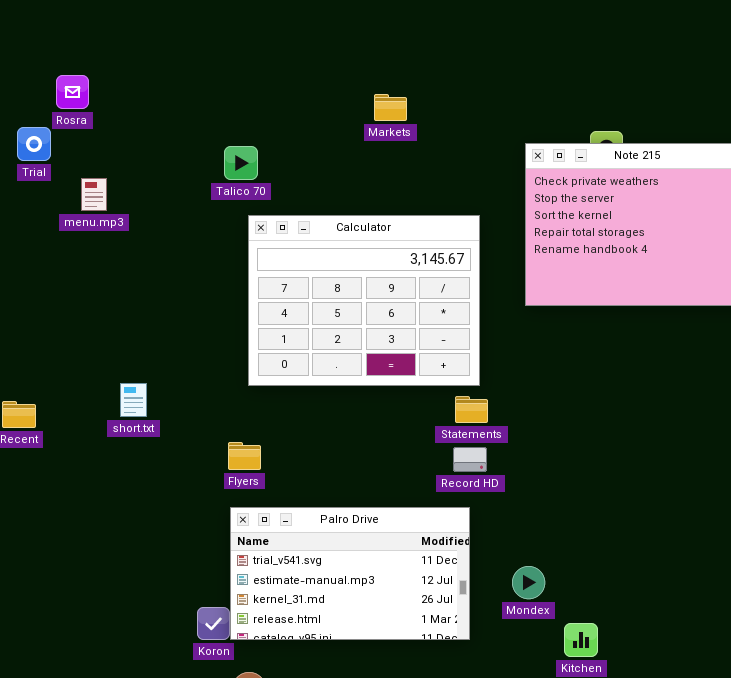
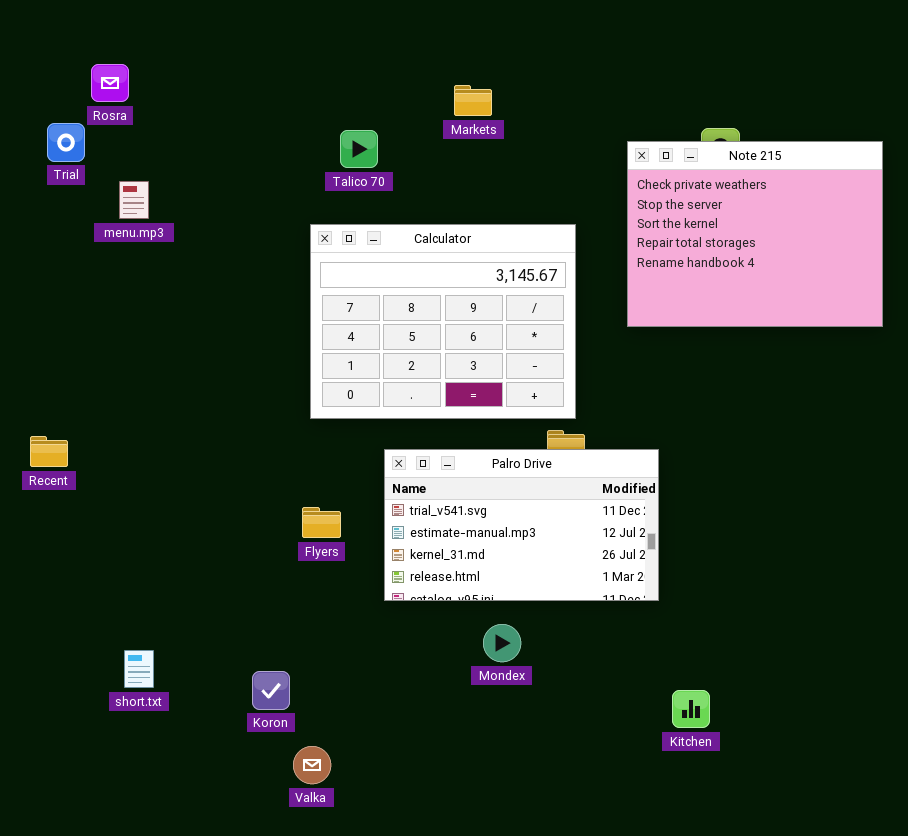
Talico 70: [224,146,258,180] -> [340,130,378,168], moved
short.txt: [120,383,147,417] -> [124,650,154,688], moved
Flyers: [228,442,261,470] -> [302,507,341,538], moved
Palro Drive: [230,507,470,640] -> [384,449,659,601], moved
Mondex: [512,566,545,599] -> [483,624,521,662], moved

